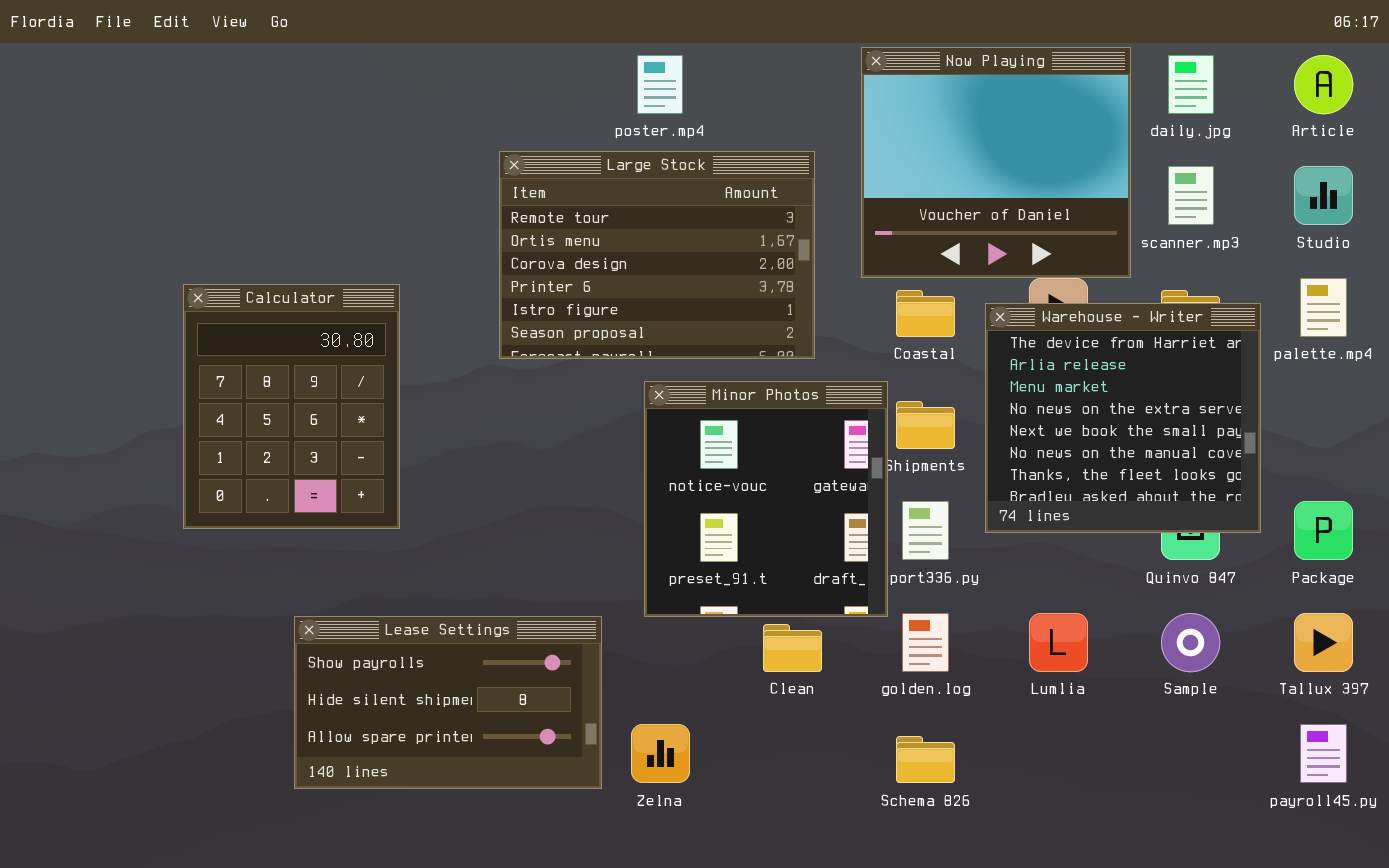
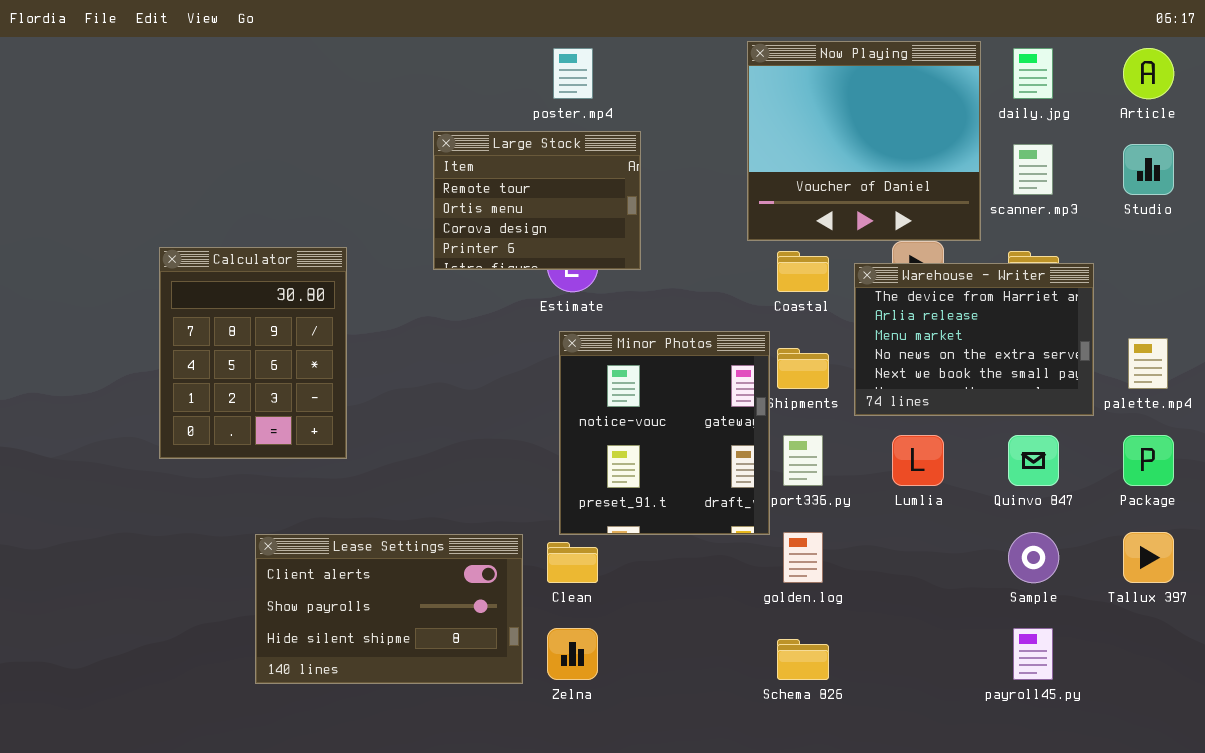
Large Stock: [499,151,815,359] -> [433,131,641,270], resized
palette.mp4: [1300,278,1347,337] -> [1128,338,1168,389], moved
Warehouse - Writer: [985,303,1261,533] -> [854,263,1094,416], resized
Lumlia: [1029,613,1088,672] -> [892,435,944,486], moved
Lease Settings: [294,616,602,789] -> [255,534,523,684], scrolled up 1 row
Clean: [763,624,822,672] -> [547,542,598,583], moved
payroll45.py: [1300,724,1347,783] -> [1013,628,1053,680], moved

